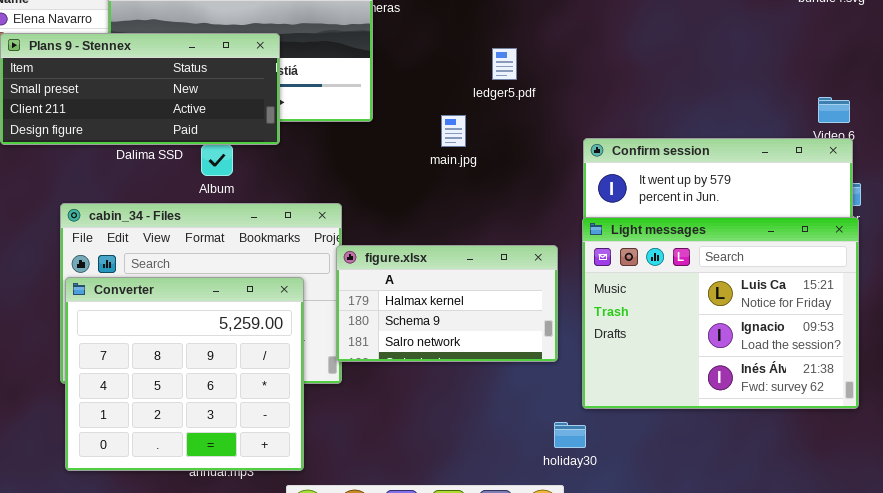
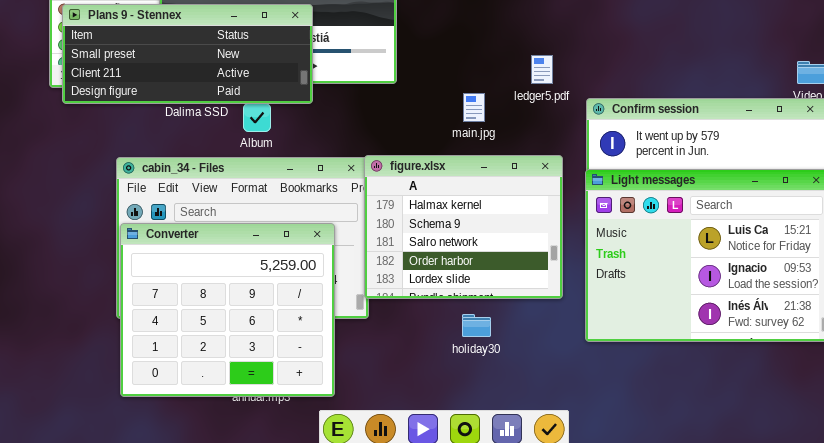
ledger5.pdf: [492,48,517,80] -> [531,55,553,84], moved
main.jpg: [441,115,466,147] -> [463,93,485,122], moved
figure.xlsx: [336,245,558,362] -> [364,155,563,299], resized
holiday30: [554,422,586,448] -> [462,314,491,337], moved

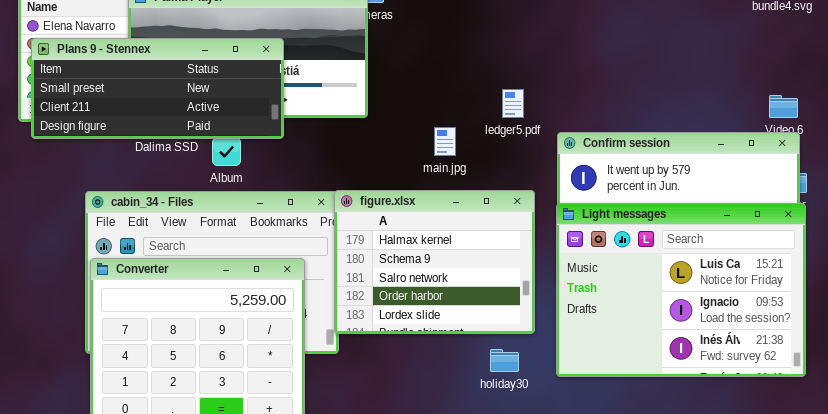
holiday30: [462,314,491,337] -> [490,349,519,372], moved

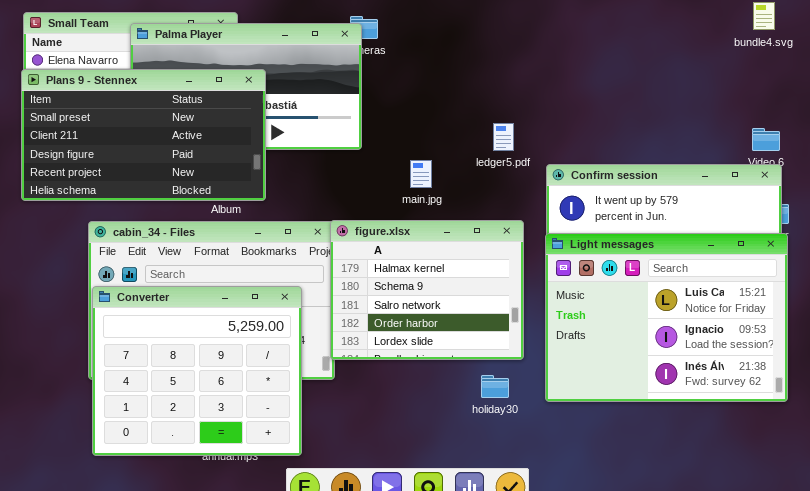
Plans 9 - Stennex: [31,38,284,139] -> [21,69,266,201], moved, resized
main.jpg: [434,127,456,156] -> [410,160,432,188], moved

